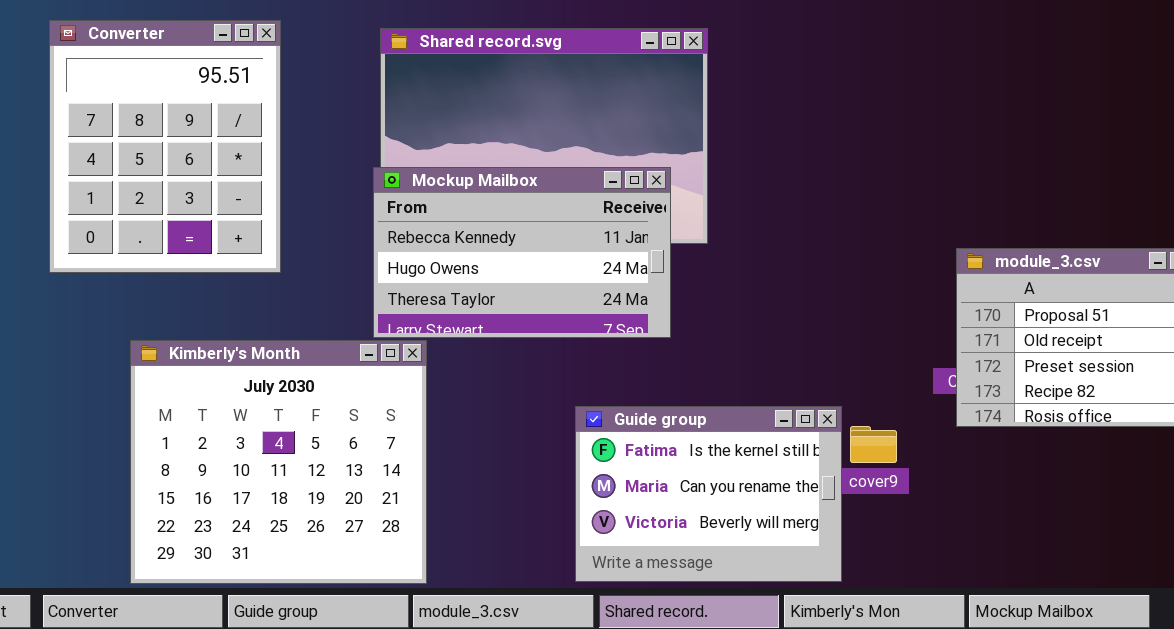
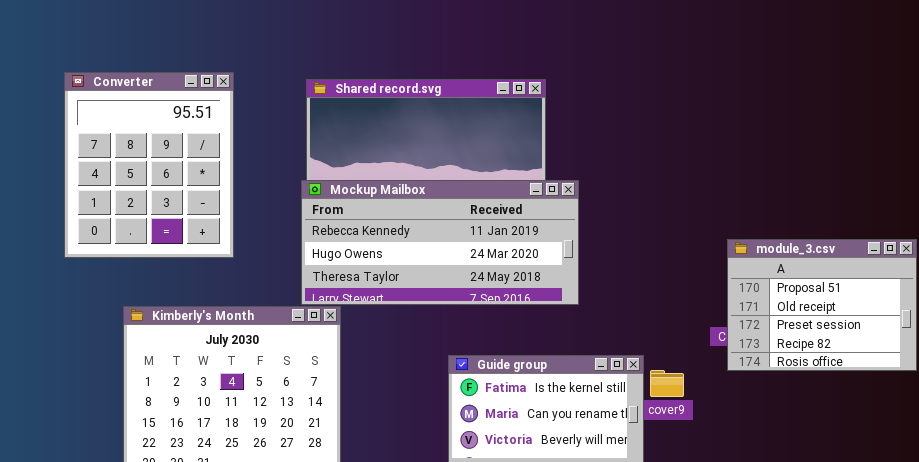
Mockup Mailbox: [373,167,671,338] -> [301,180,579,305], resized

